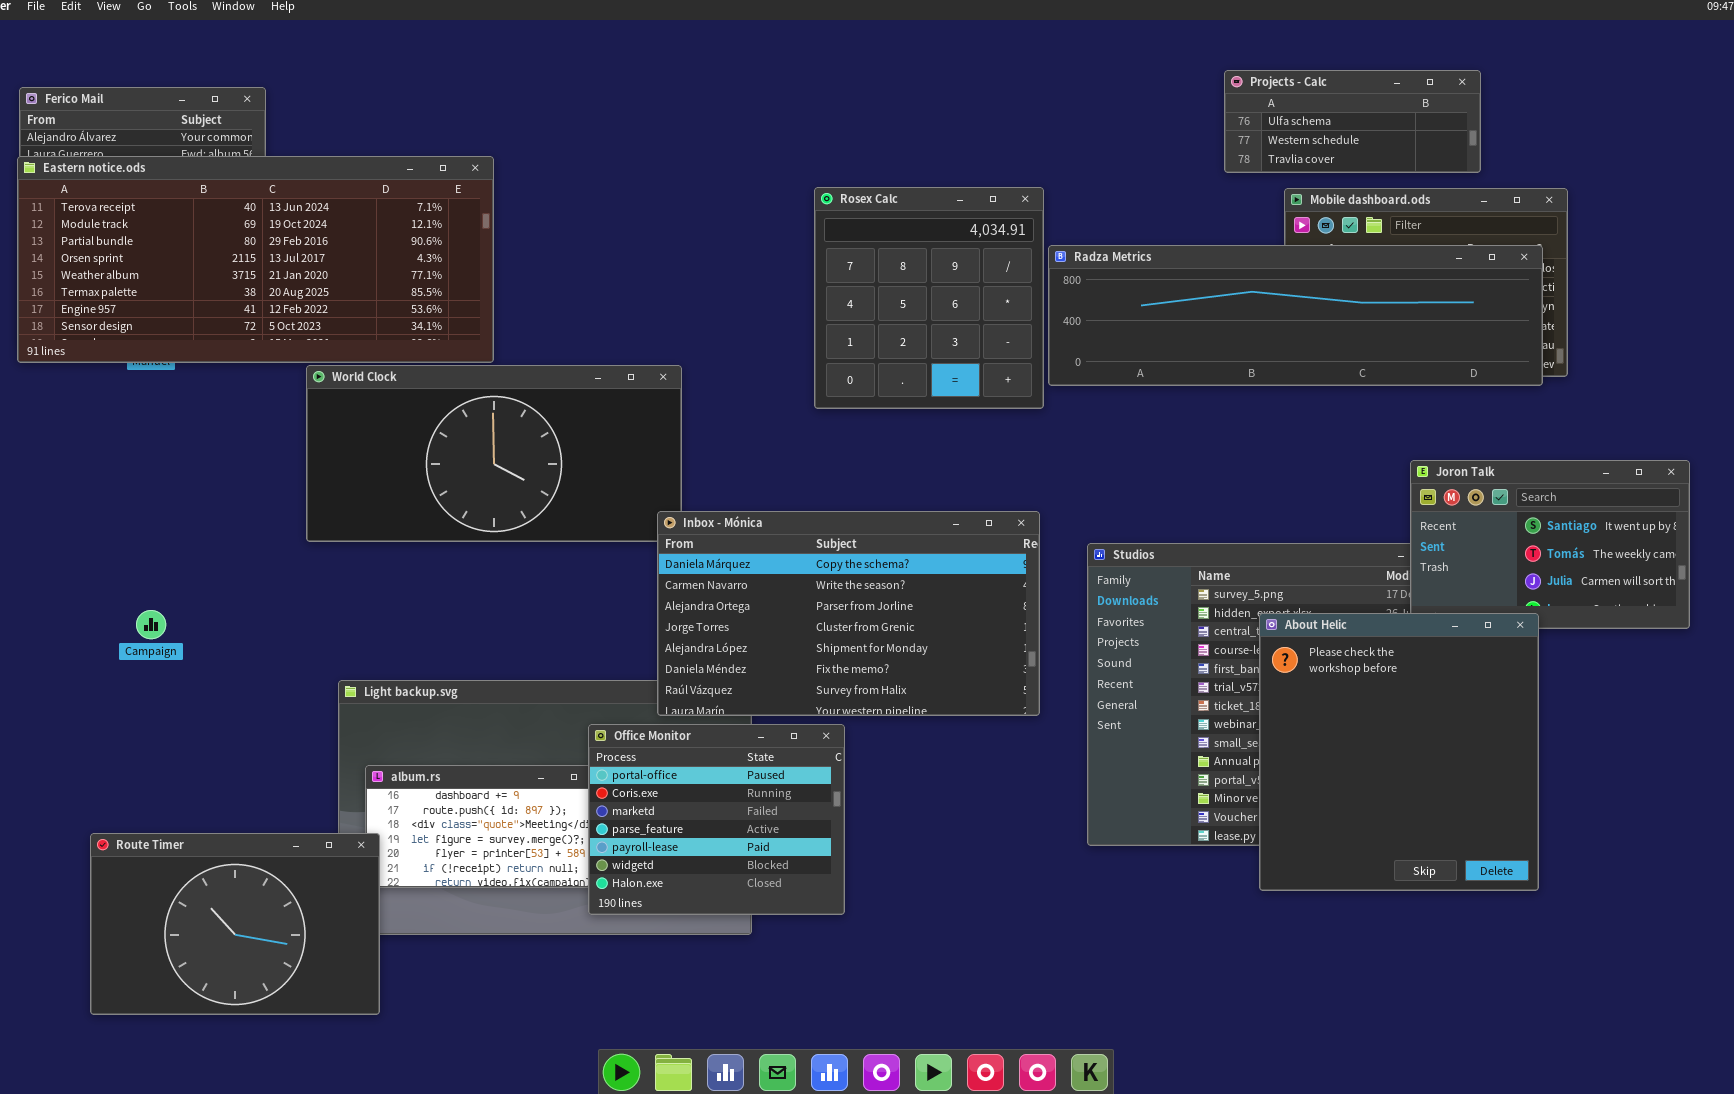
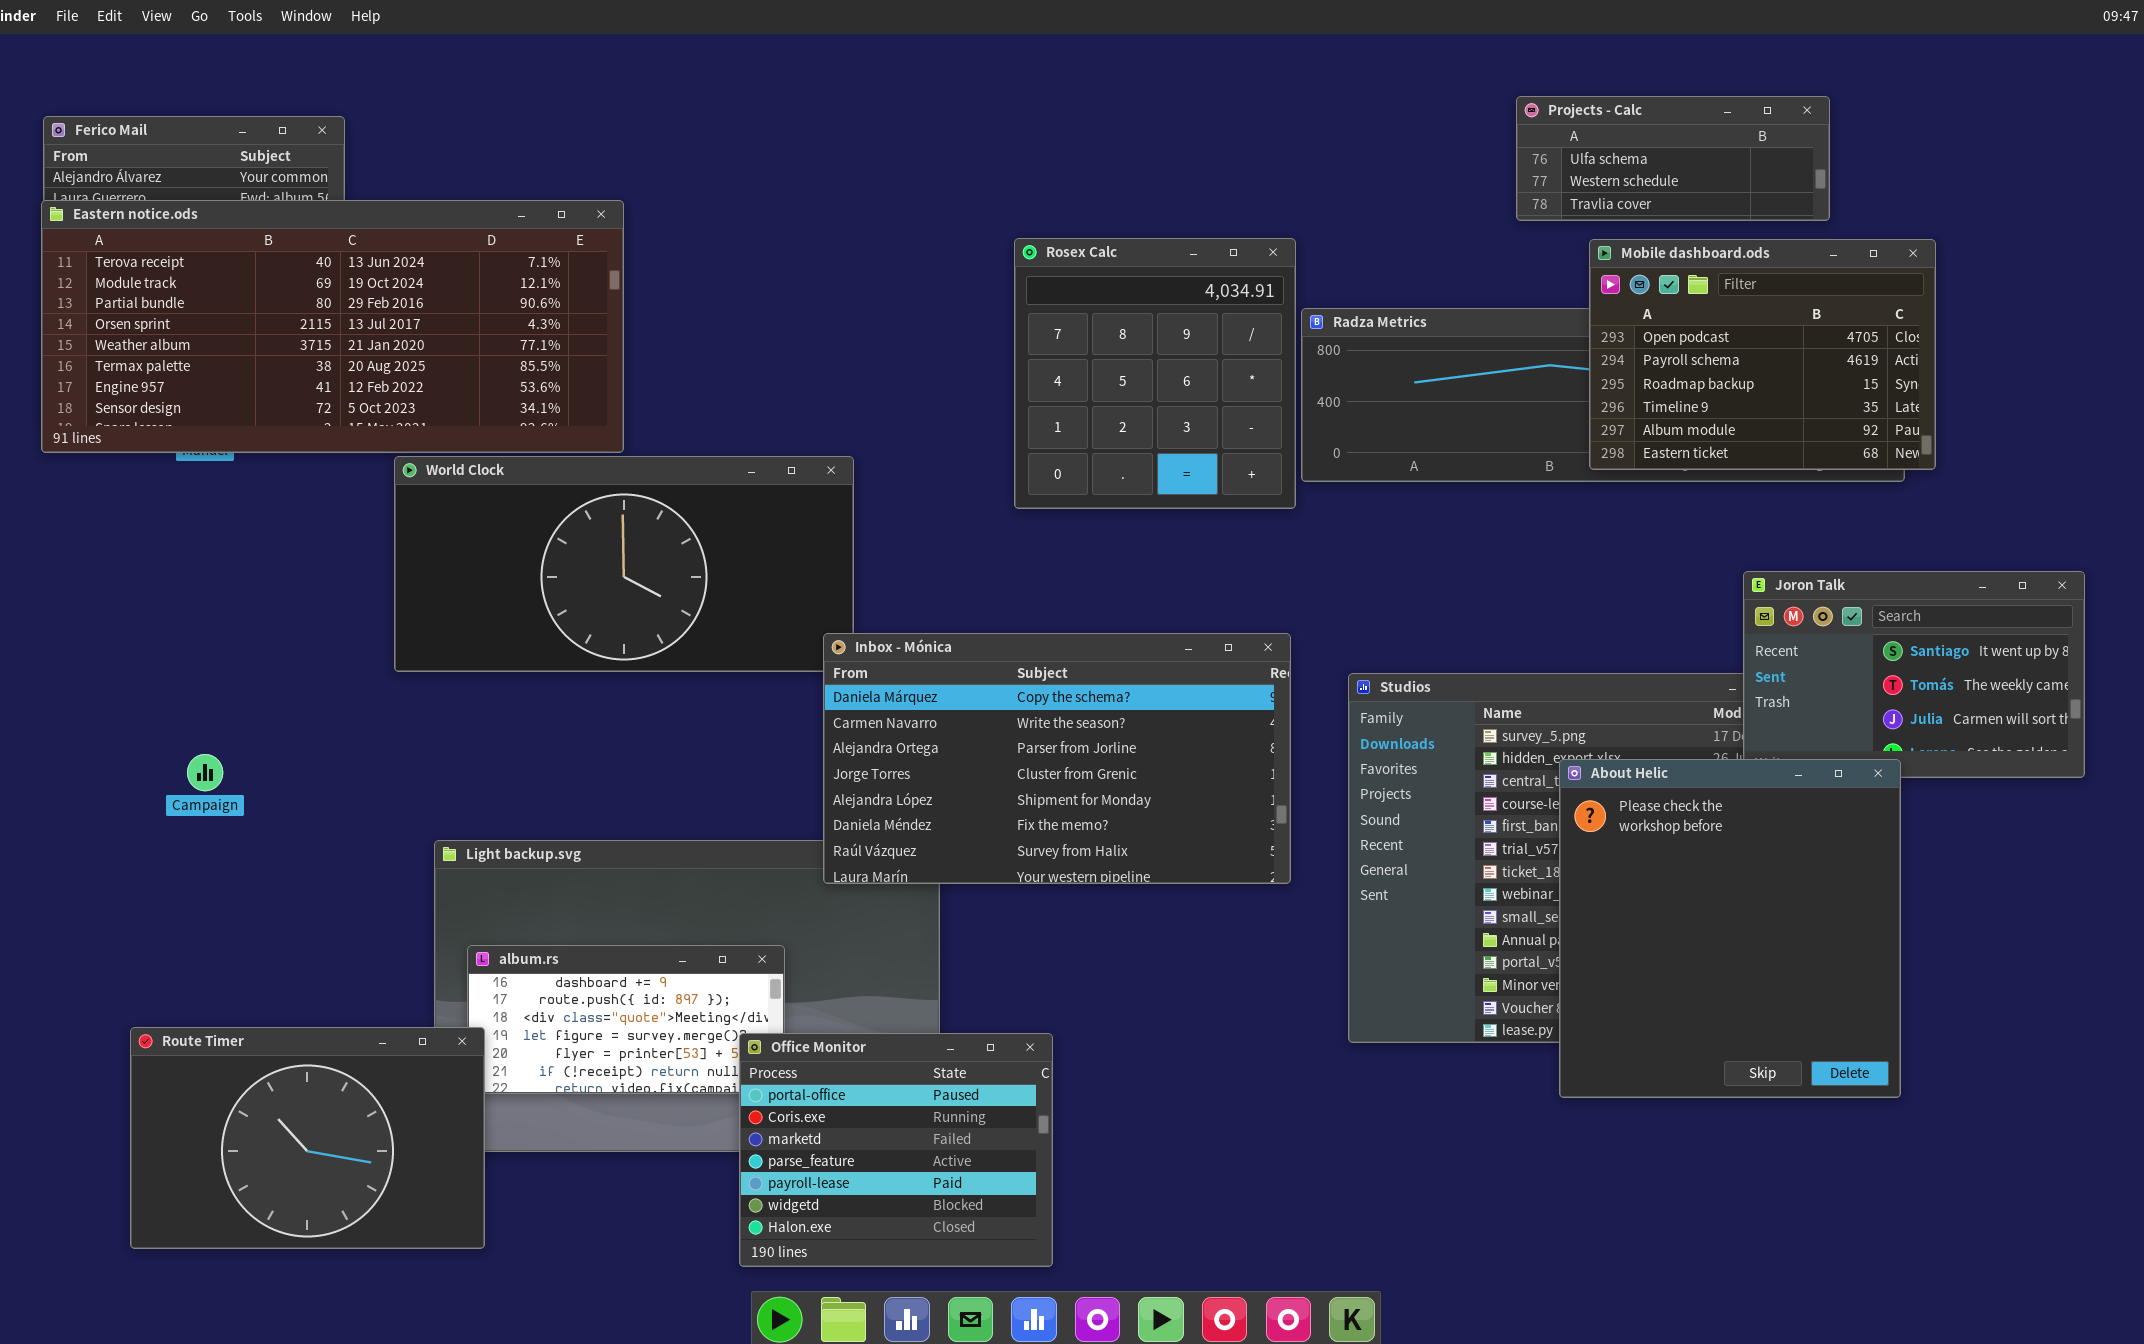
Mobile dashboard.ods: [1284,188,1568,377] -> [1589,239,1936,470], raised
Office Monitor: [588,724,845,915] -> [739,1033,1053,1267], moved

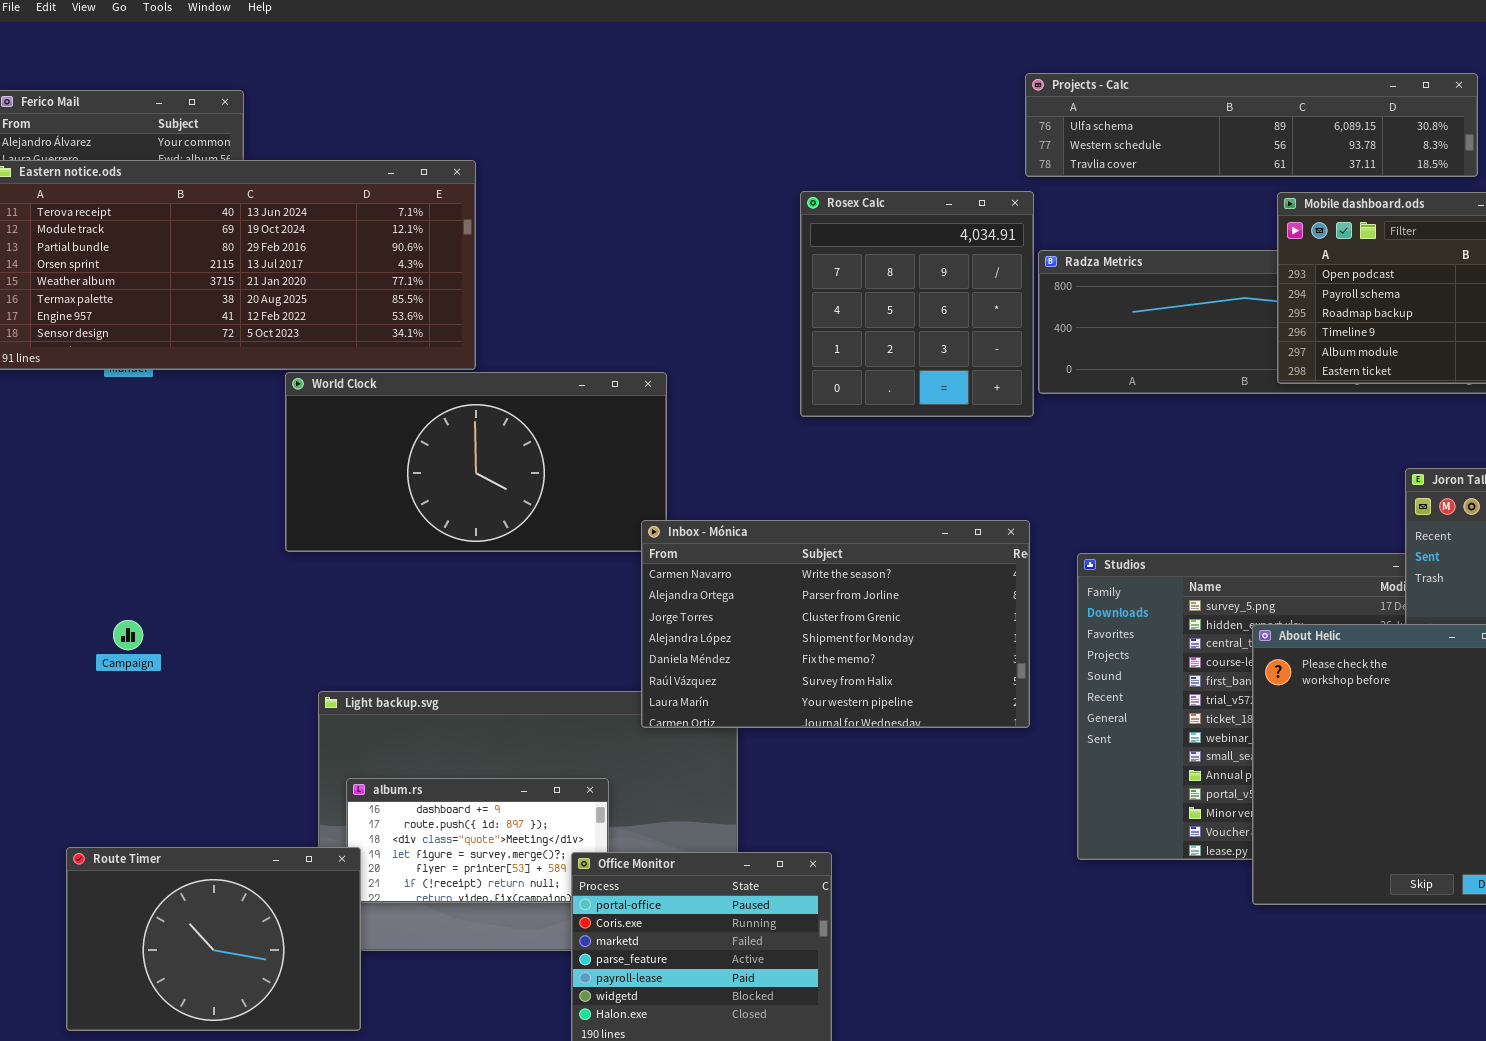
Projects - Calc: [1516,96,1830,221] -> [1025,73,1478,177], resized
Inbox - Mónica: [823,633,1291,884] -> [641,520,1030,728], scrolled down 1 row

